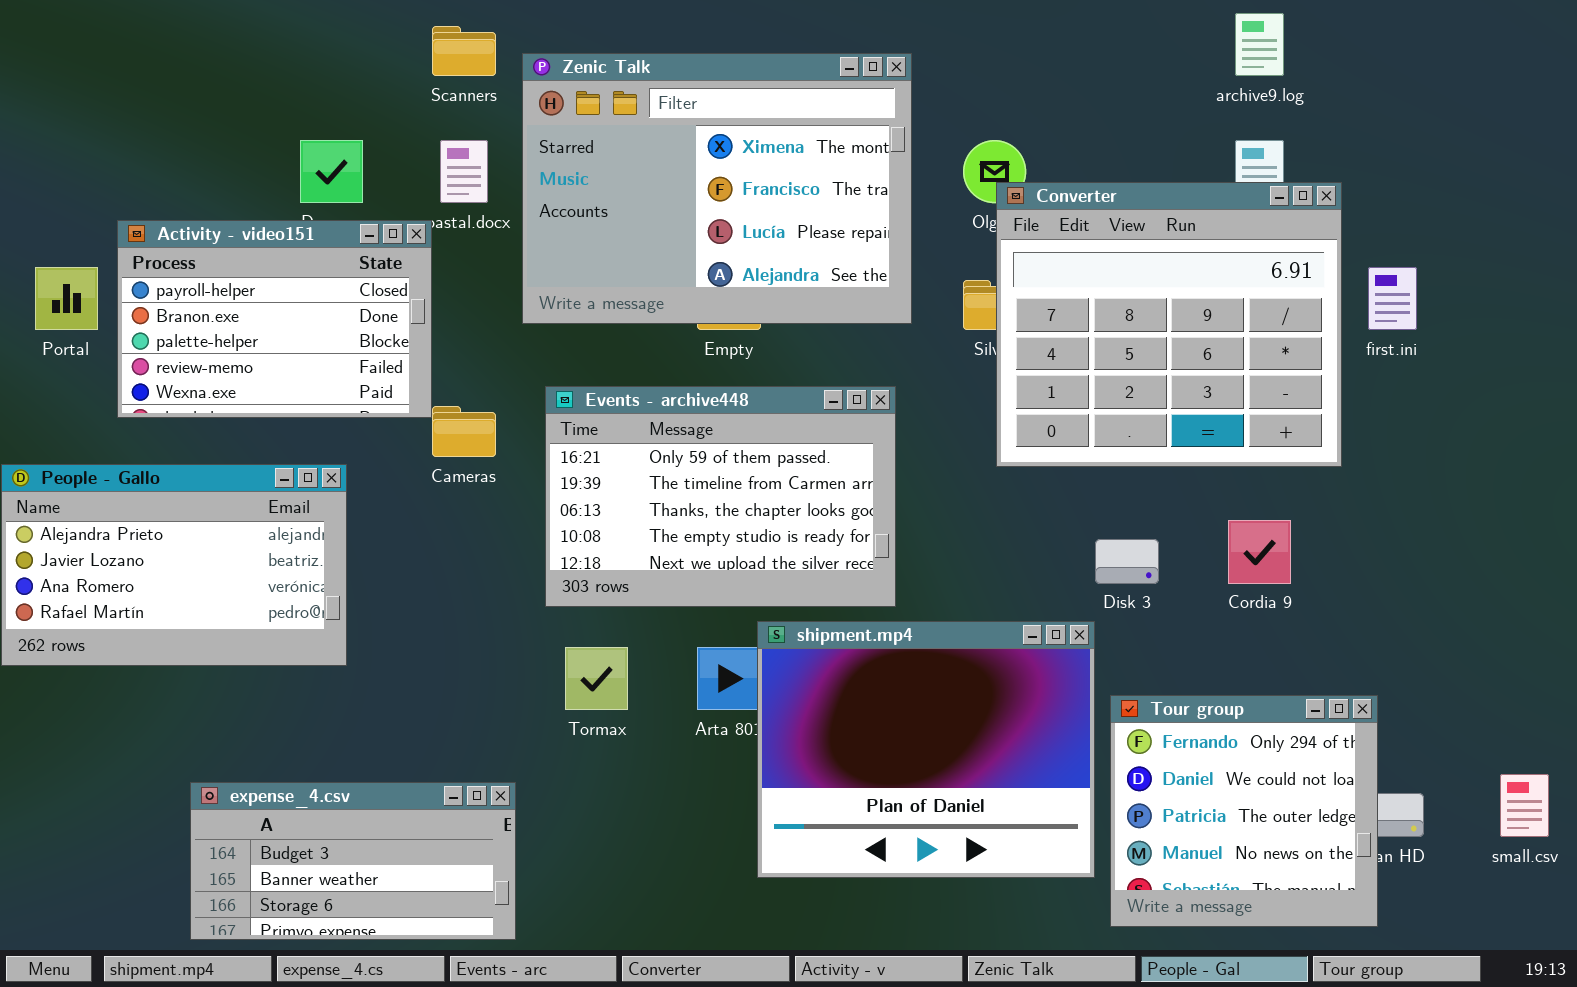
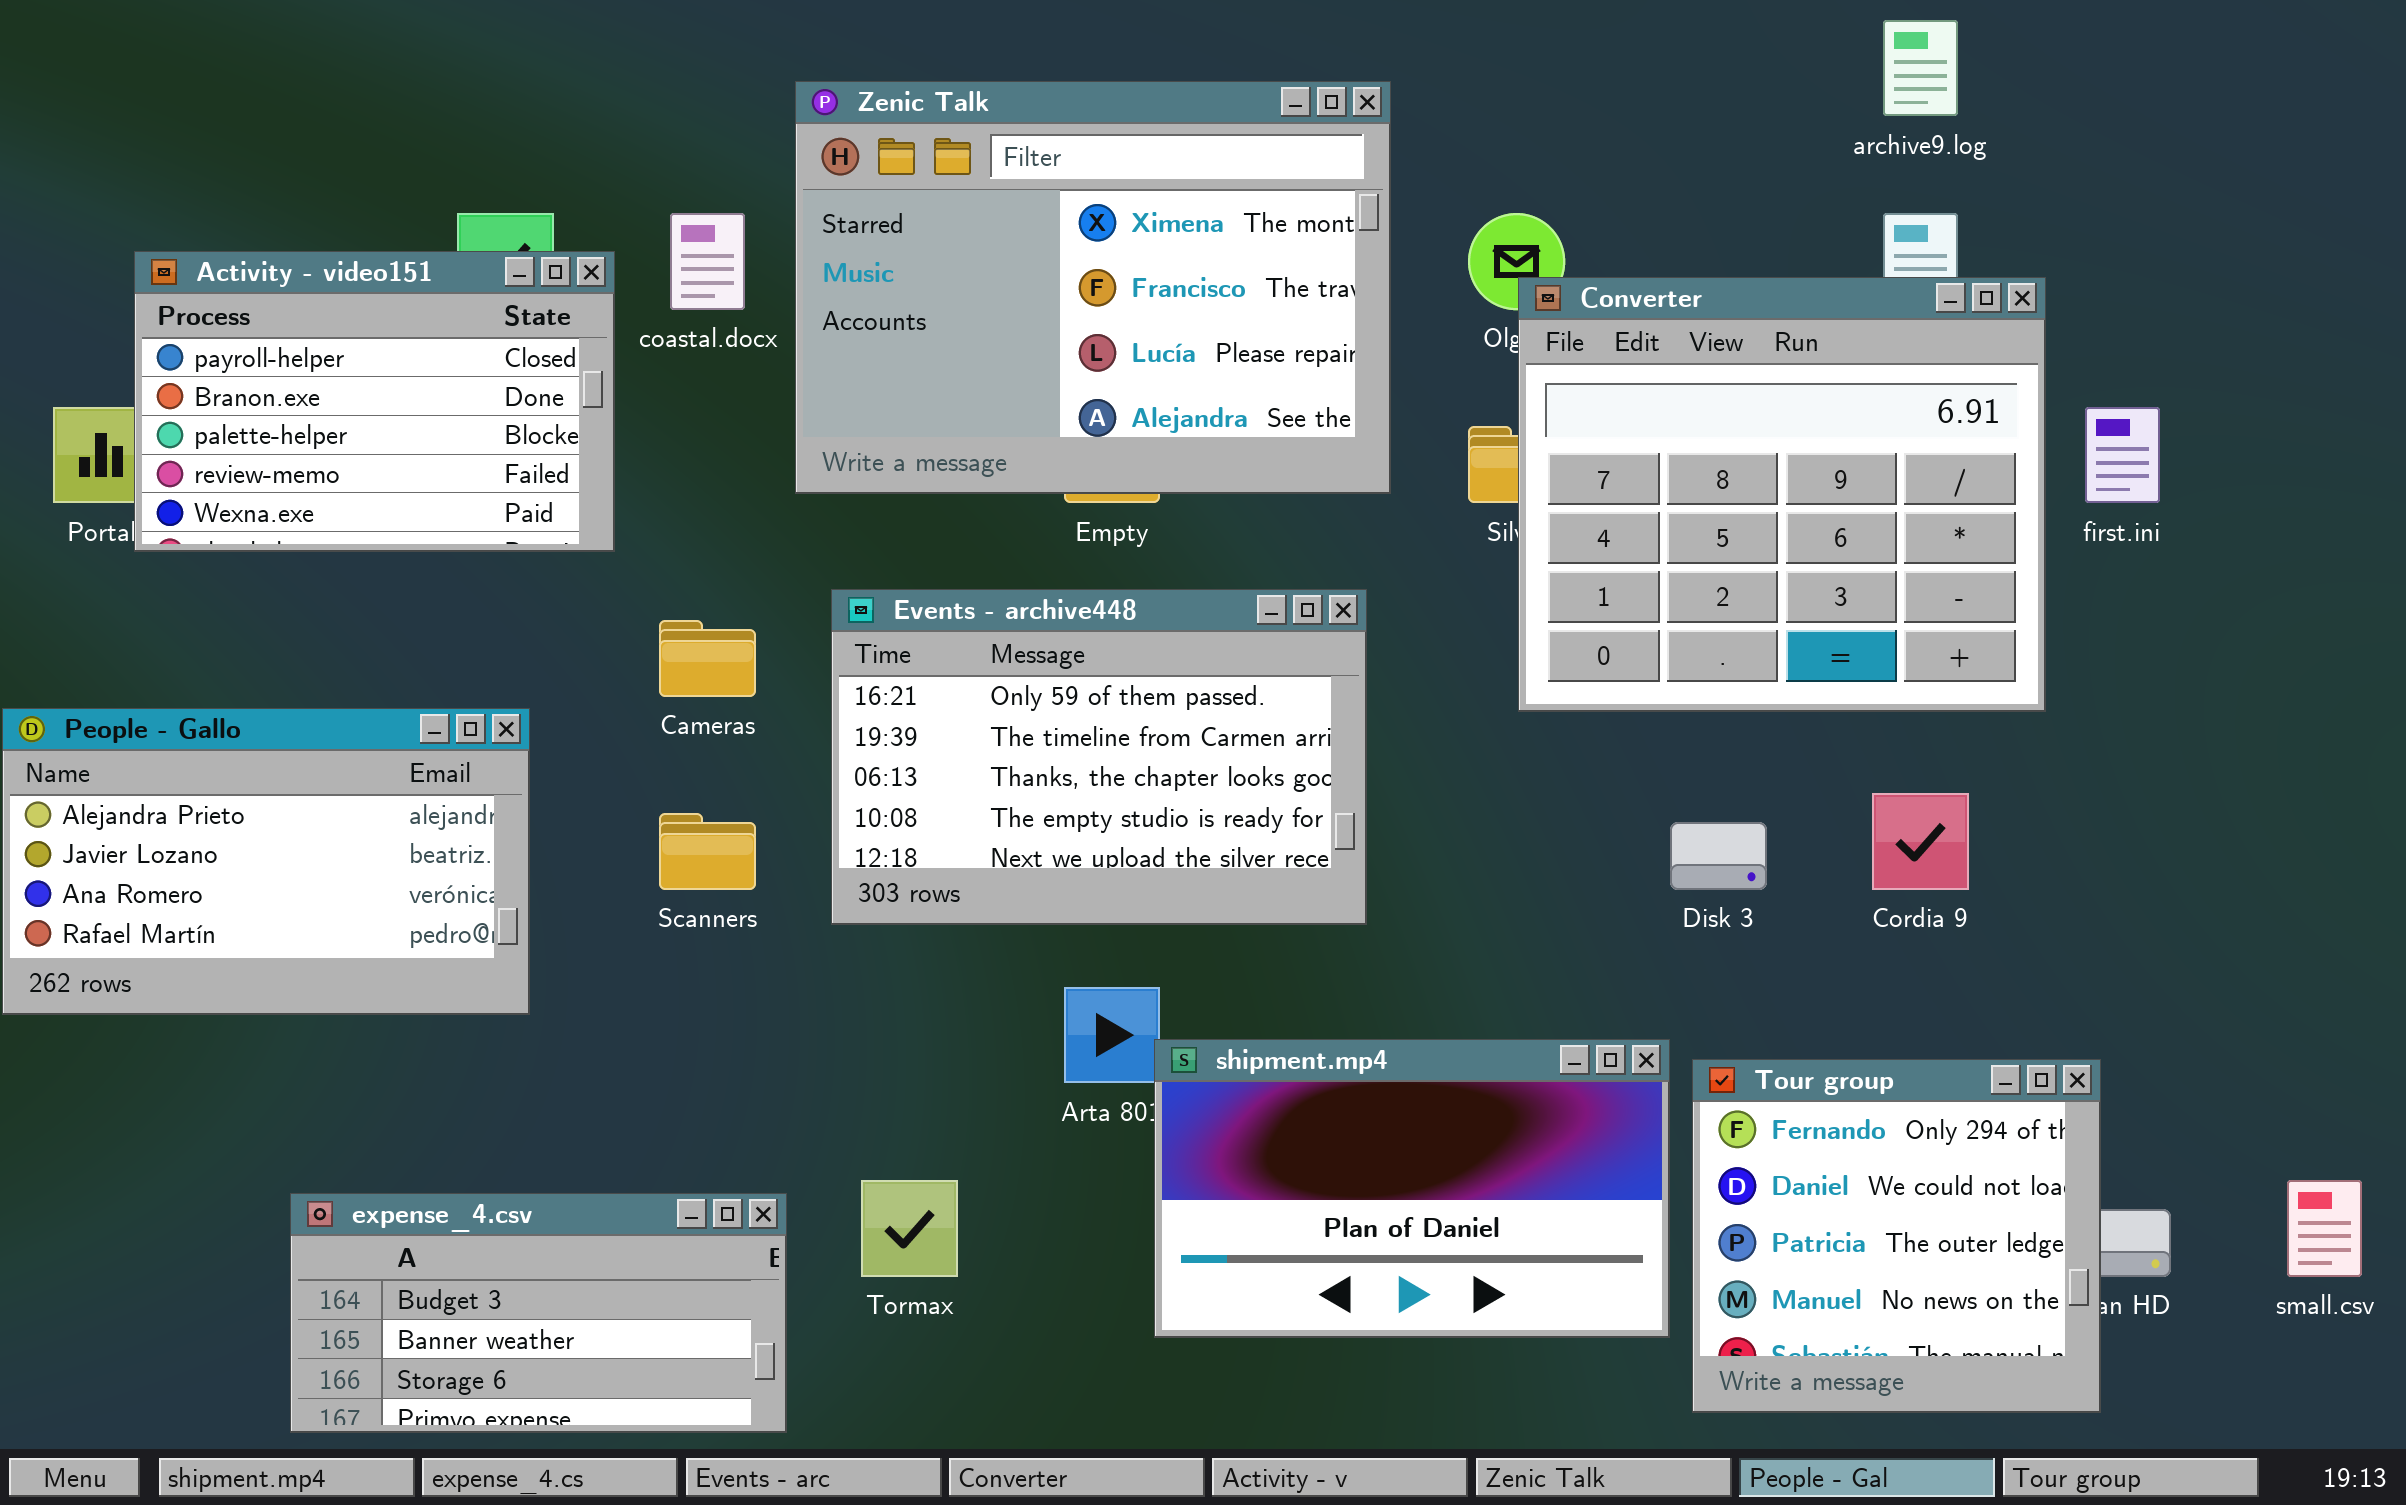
Scanners: [432,26,496,76] -> [659,813,756,890], moved
Activity - video151: [117,220,432,418] -> [134,251,615,552], moved
shipment.mp4: [757,621,1095,878] -> [1154,1039,1670,1338], resized
Tormax: [565,647,628,710] -> [861,1180,958,1277], moved

